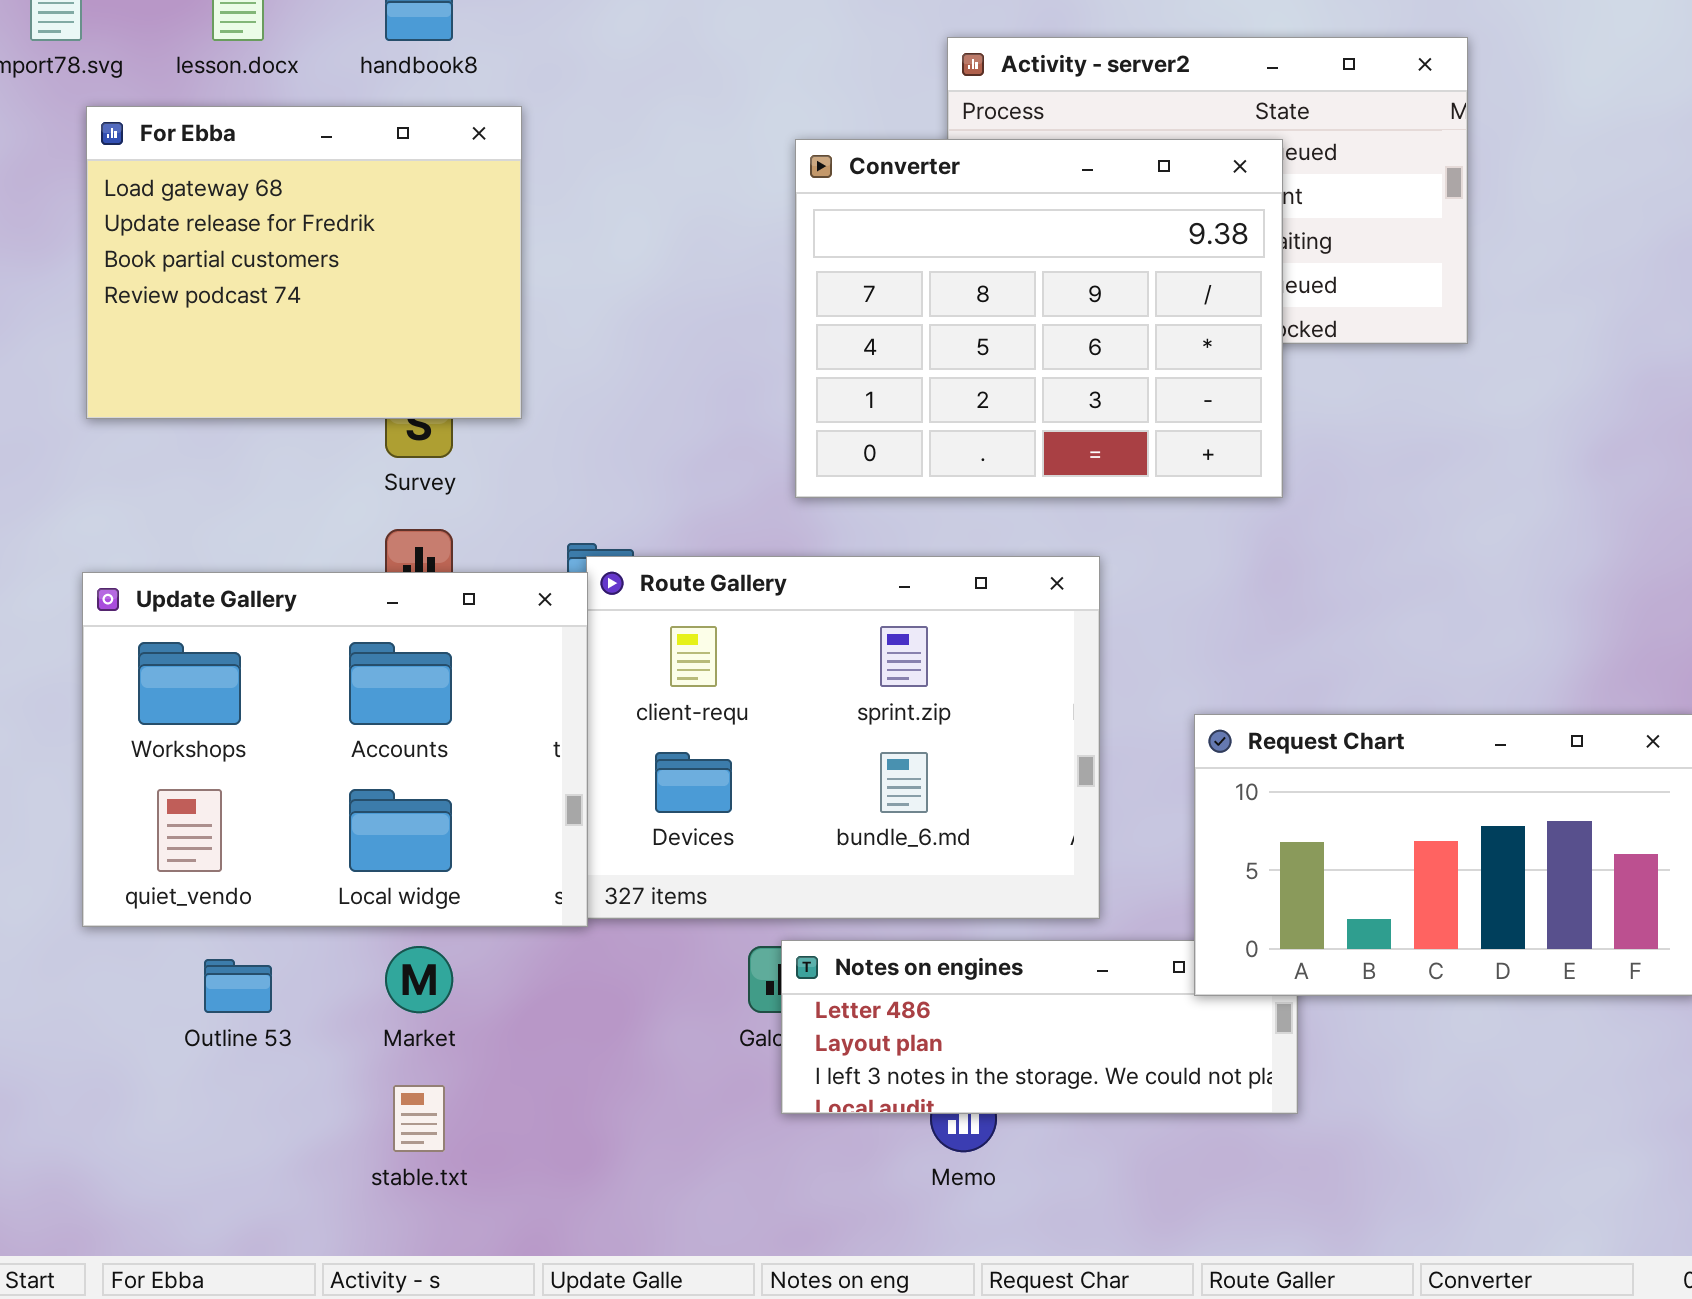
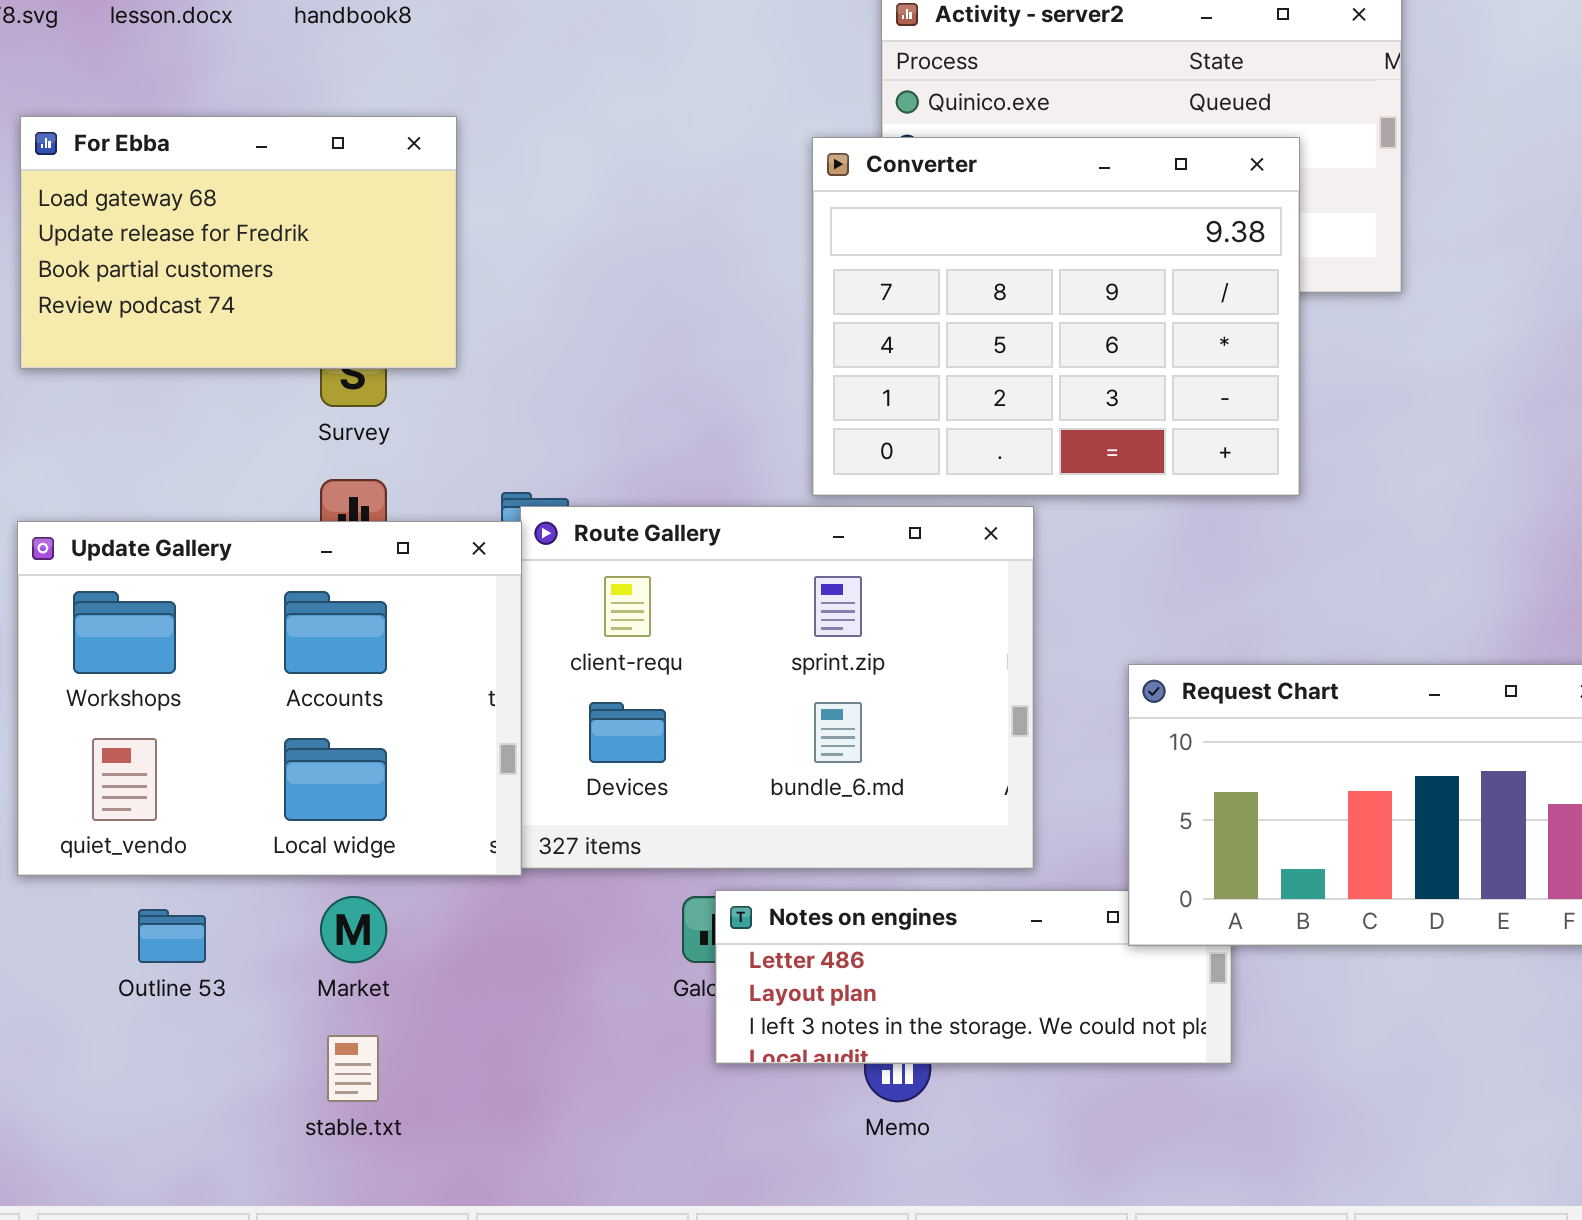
For Ebba: [86,106,522,419] -> [20,116,457,369], resized
Converter: [795,139,1283,498] -> [812,137,1300,496], moved

